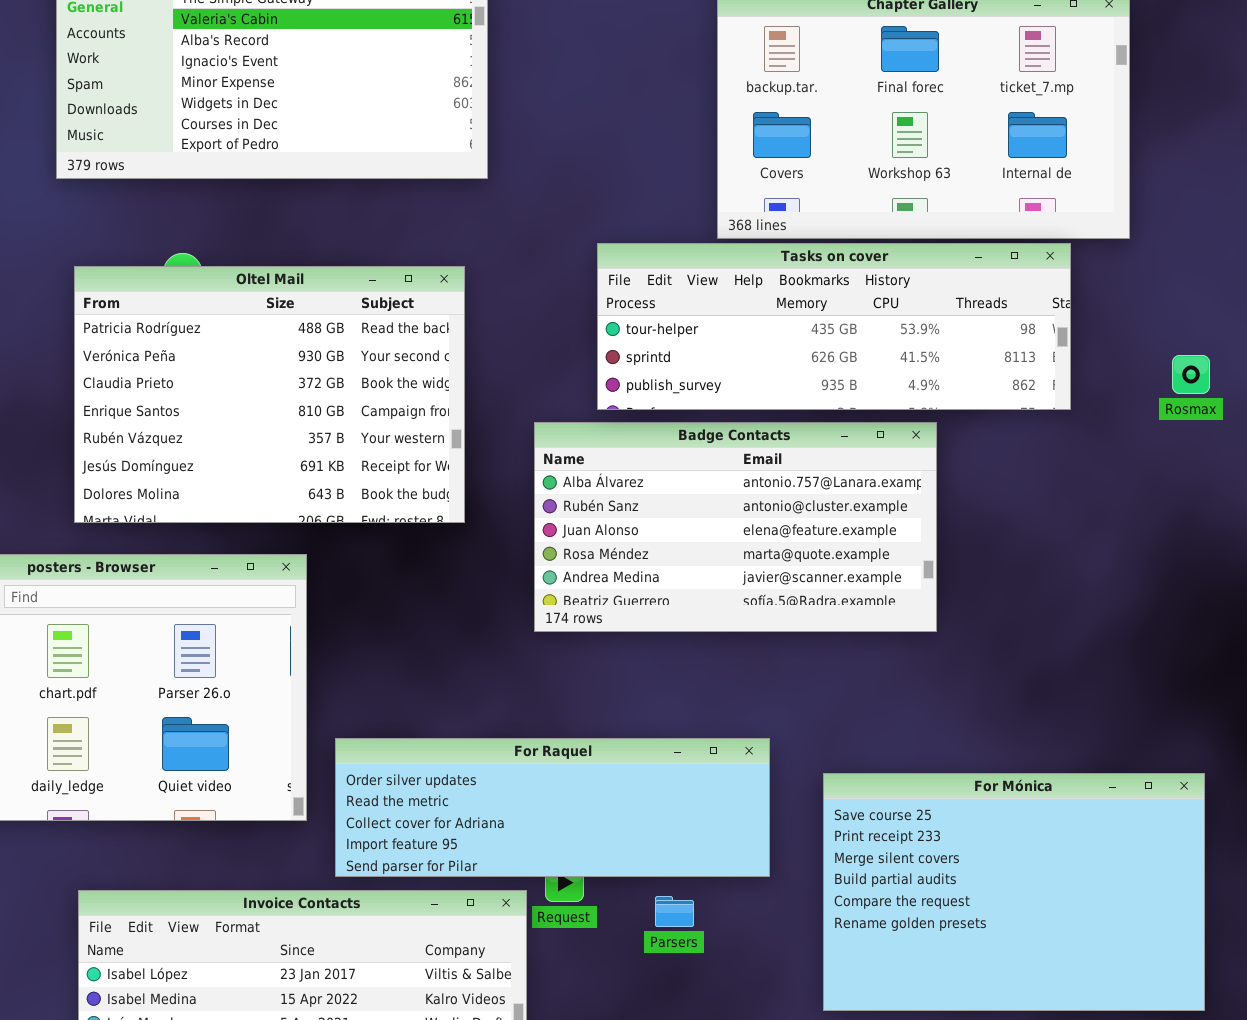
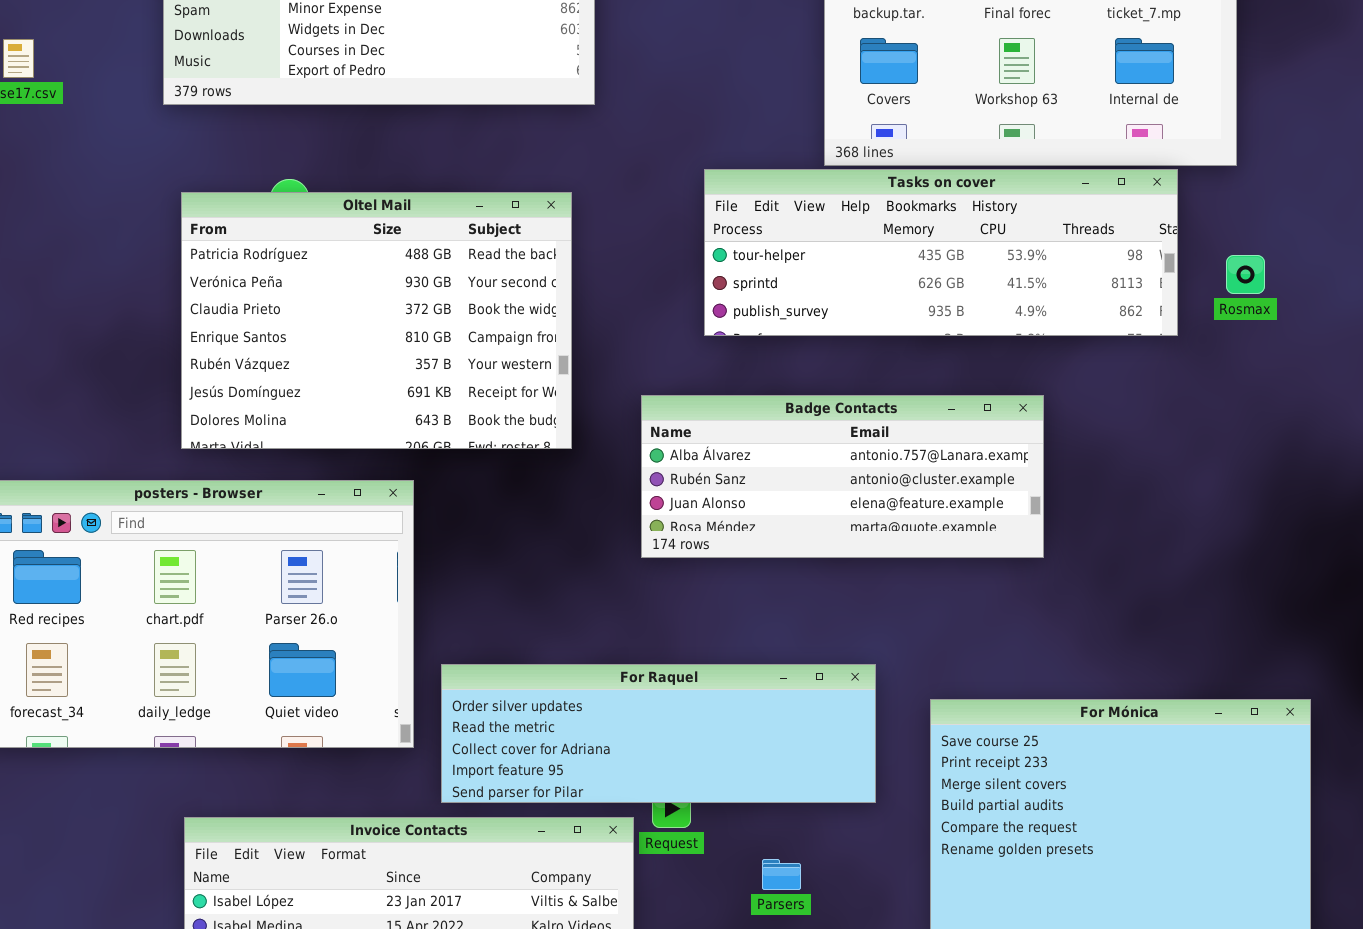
Rosmax: [1172,355,1210,394] -> [1226,255,1265,294], moved
Badge Contacts: [534,422,937,632] -> [641,395,1044,558], resized
Parsers: [655,896,694,927] -> [762,859,801,890], moved

